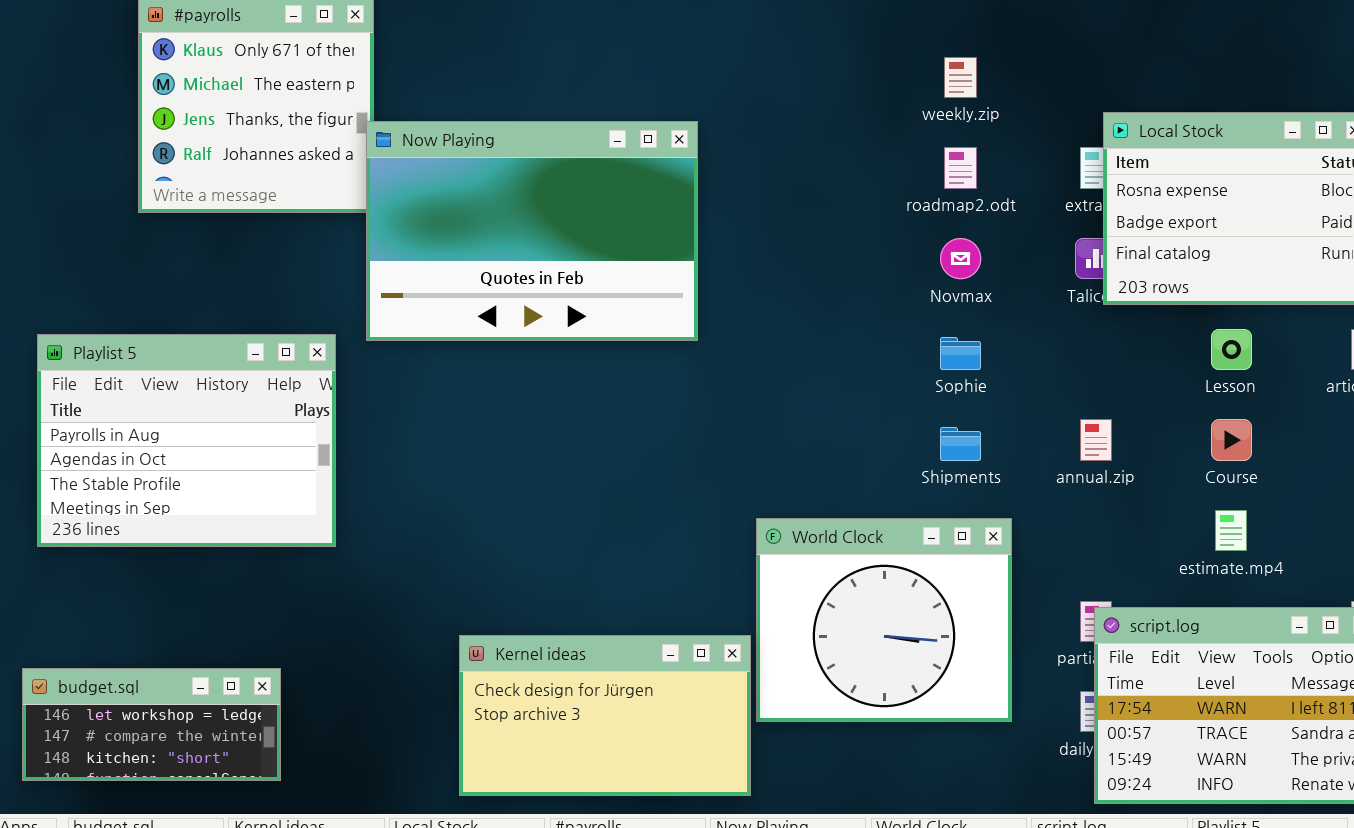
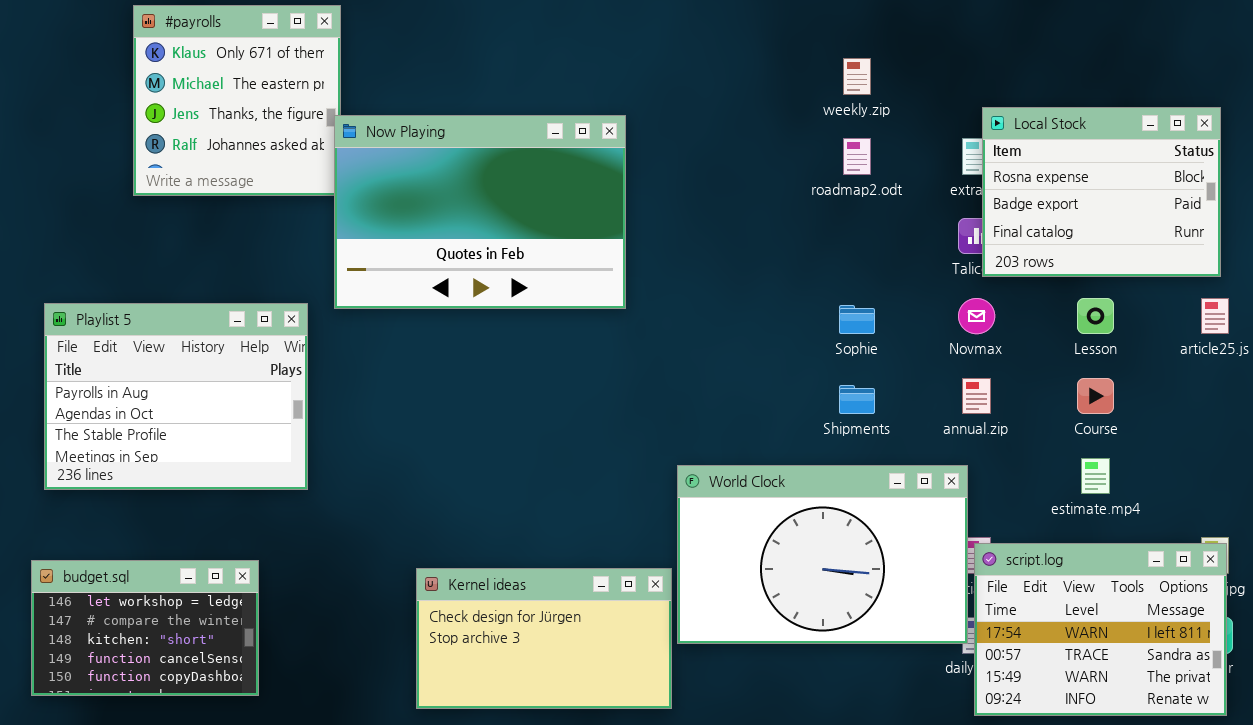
Novmax: [940,238,981,279] -> [958,298,995,334], moved
World Clock: [756,518,1012,722] -> [677,465,968,644], resized
budget.sql: [22,668,281,781] -> [31,560,259,696], resized

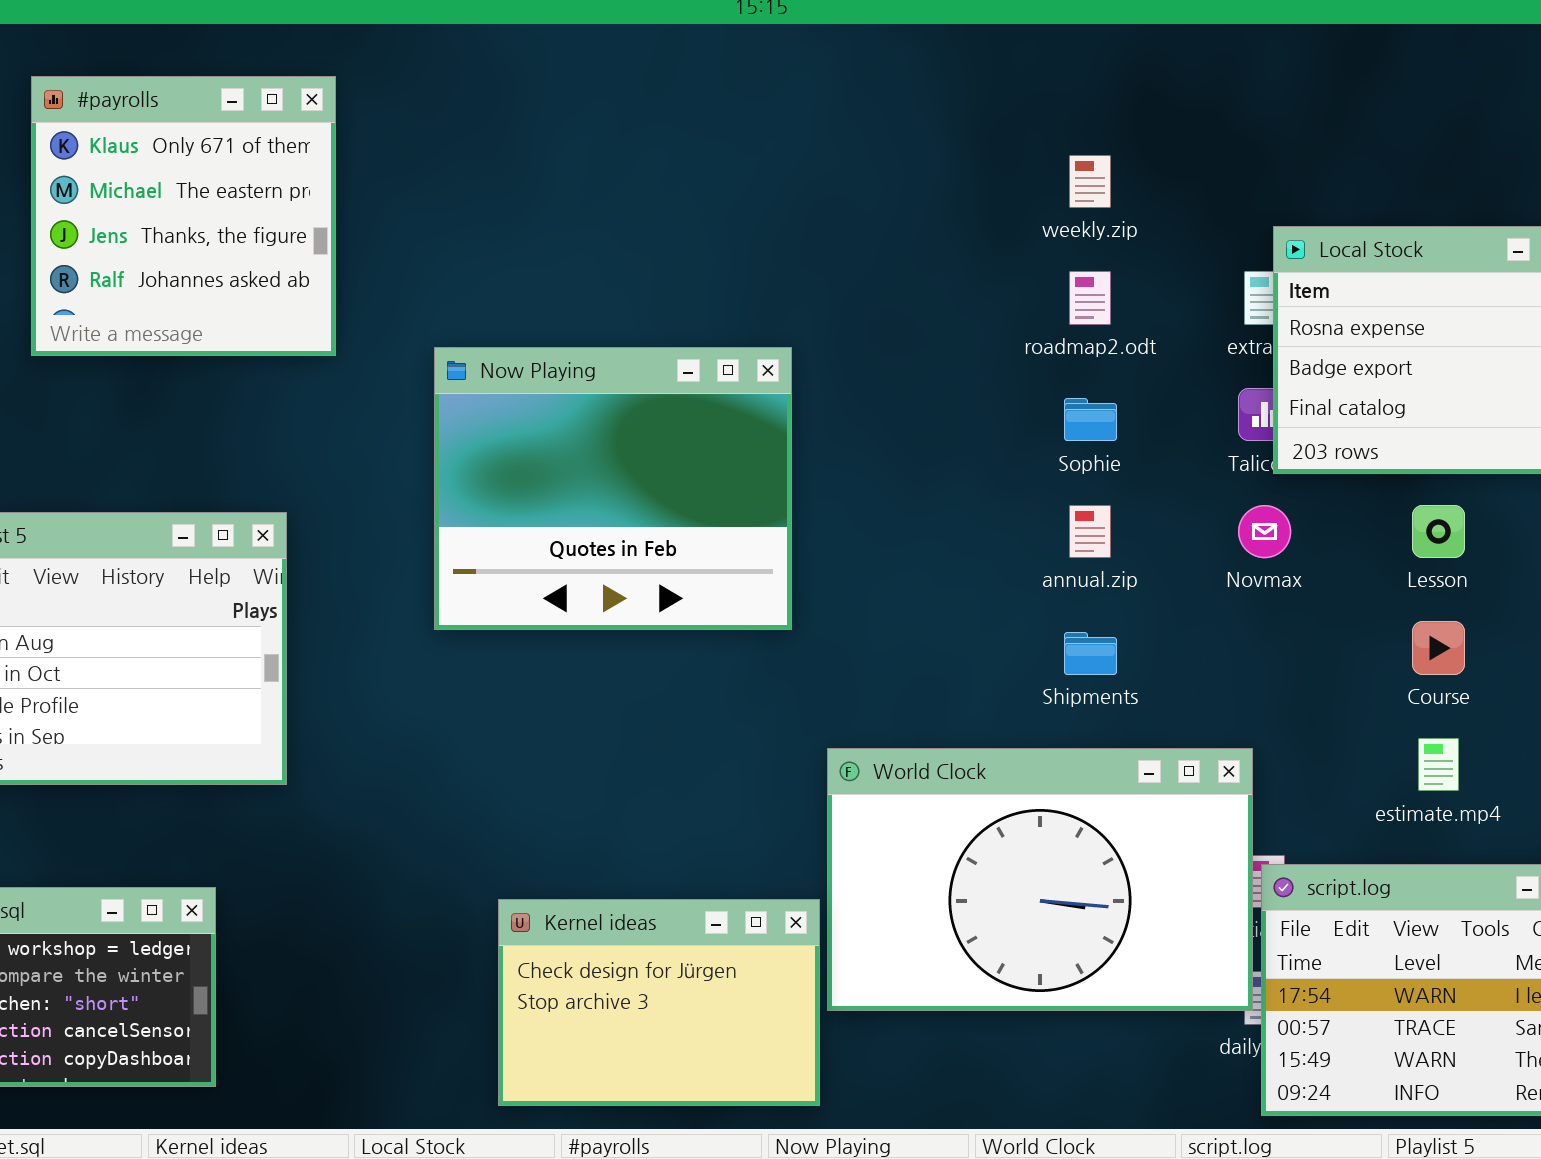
Now Playing: [334,115,626,309] -> [434,347,792,630], moved, resized
Sophie: [839,305,875,334] -> [1064,398,1117,441], moved
annual.zip: [962,378,991,414] -> [1069,505,1111,558], moved
Kernel ideas: [416,568,672,709] -> [498,899,820,1106], resized

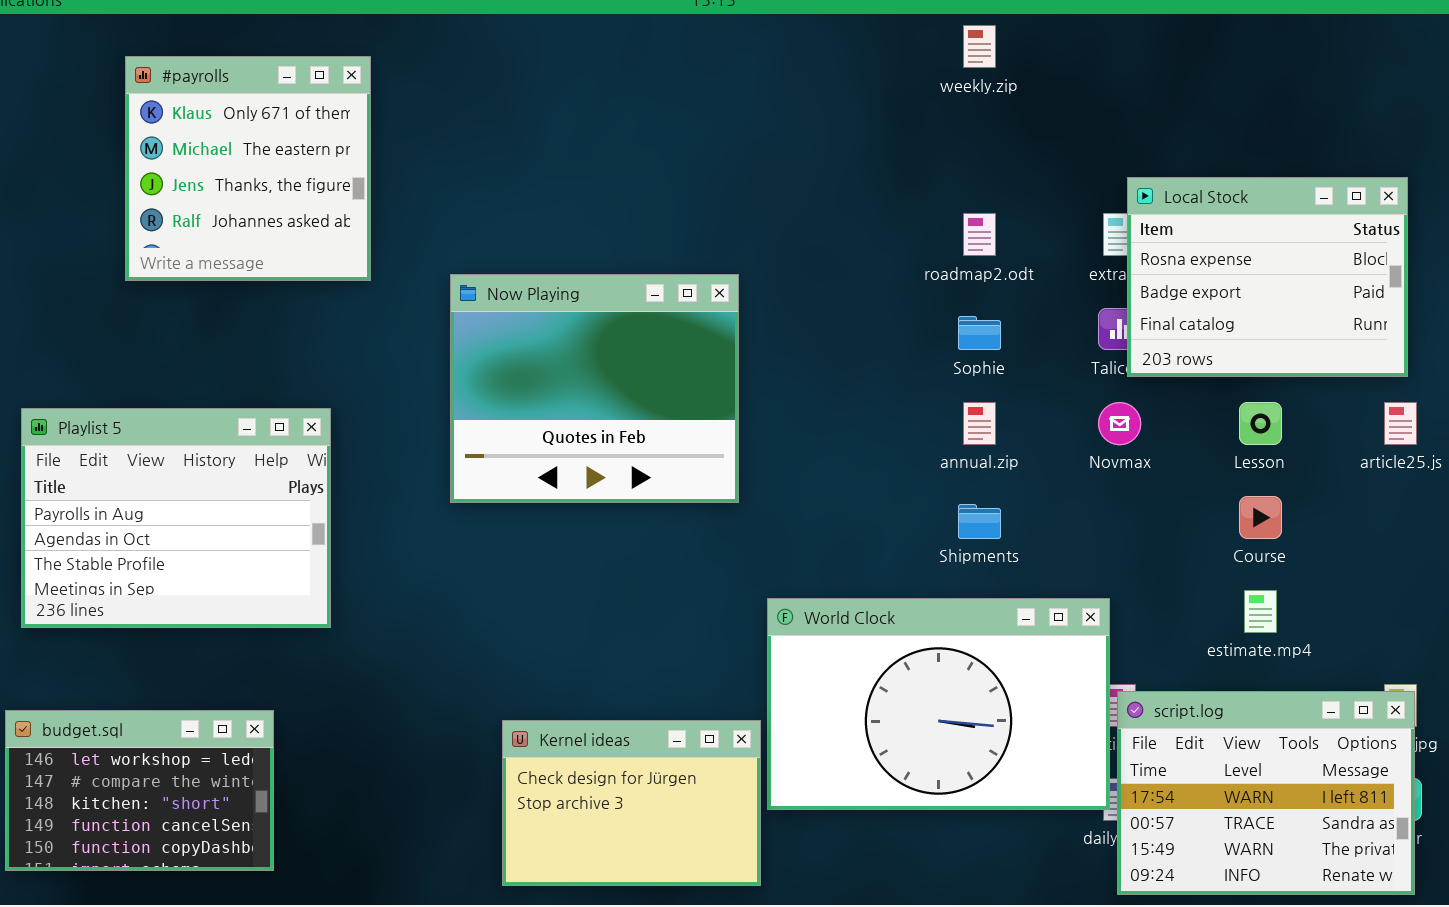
weekly.zip: [1069,155,1111,208] -> [963,25,996,68], moved

